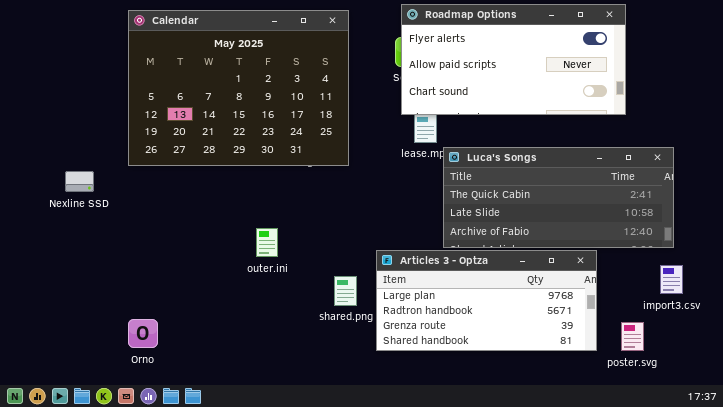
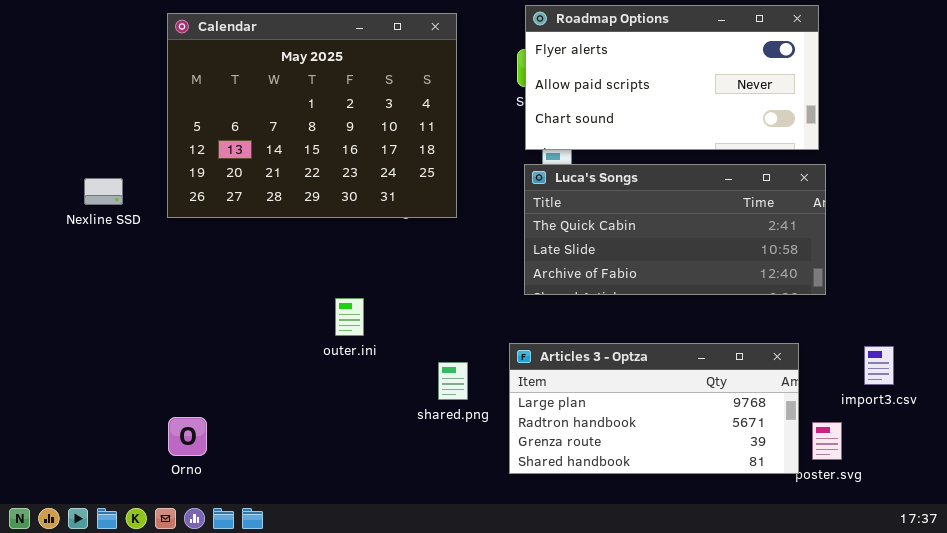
Luca's Songs: [443,147,674,248] -> [524,164,826,295], moved
Nexline SSD: [65,171,94,192] -> [84,178,123,205], moved
Articles 3 - Optza: [376,250,597,351] -> [509,343,799,474], moved

